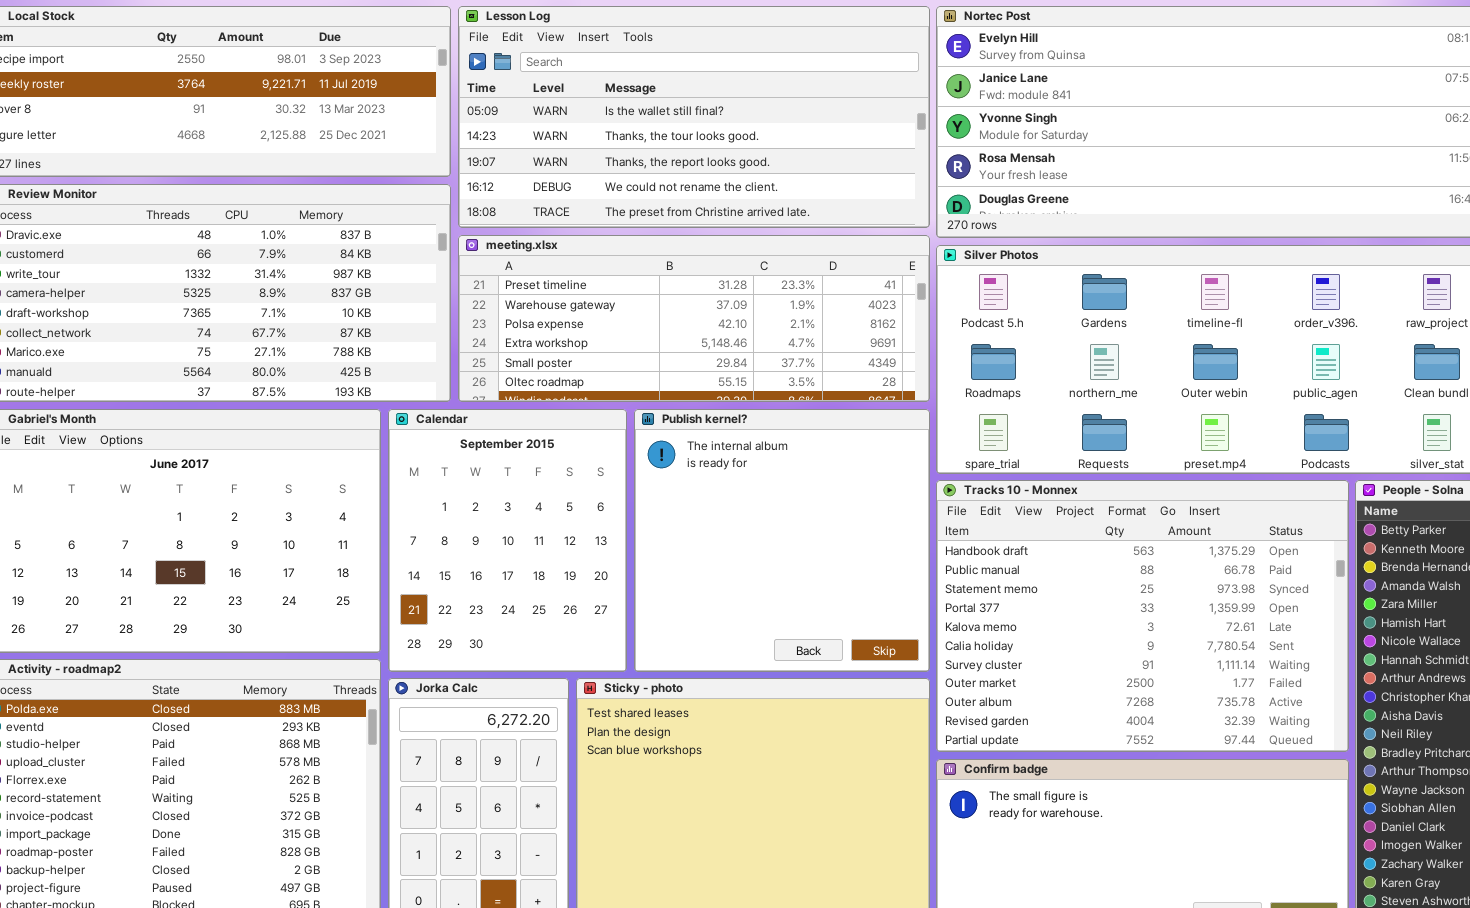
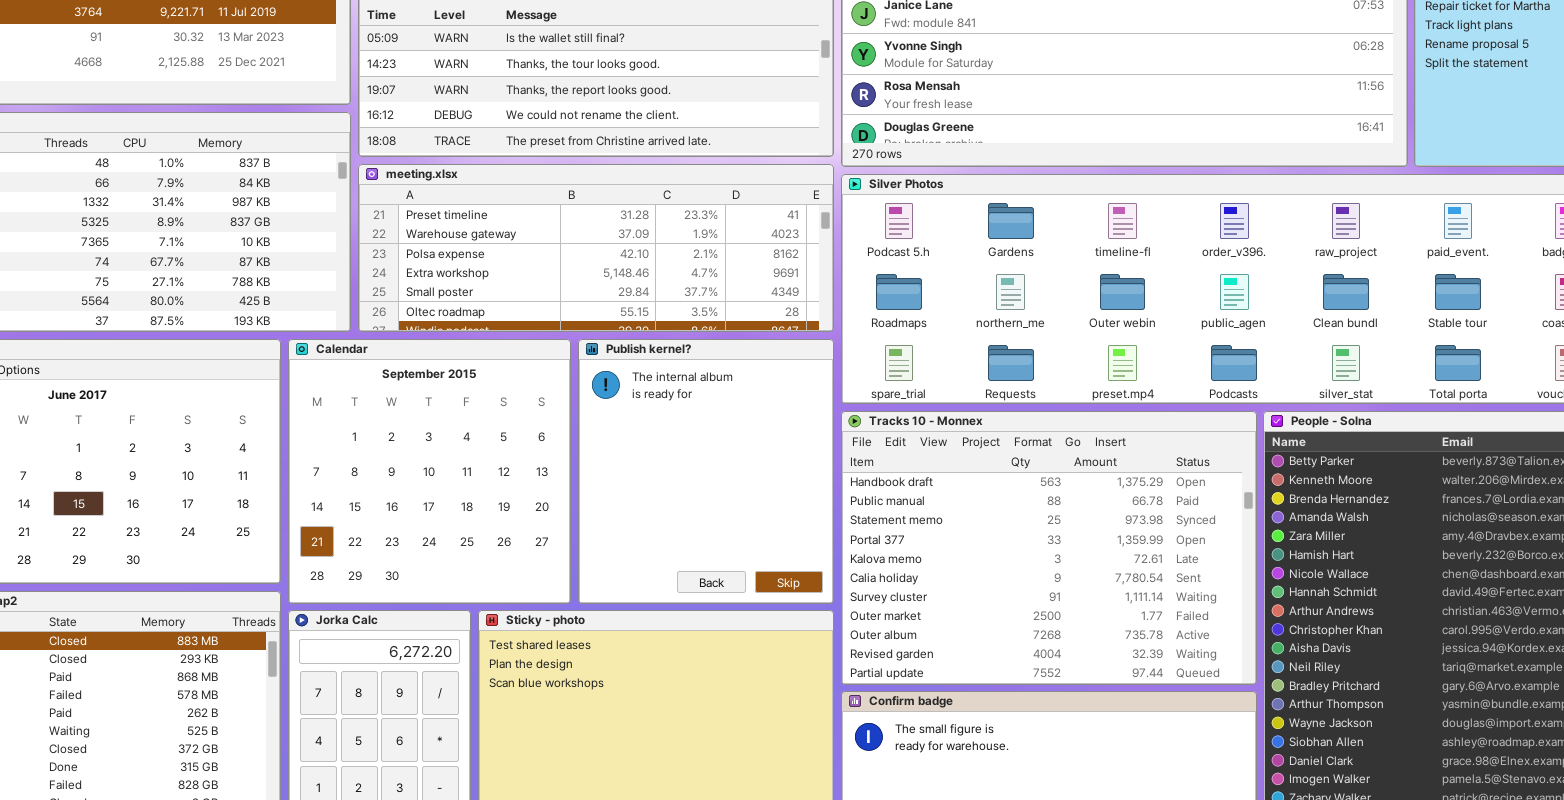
Calendar: [388,409,627,672] -> [288,339,571,604], resized
Publish kernel?: [634,409,930,672] -> [578,339,834,604], resized

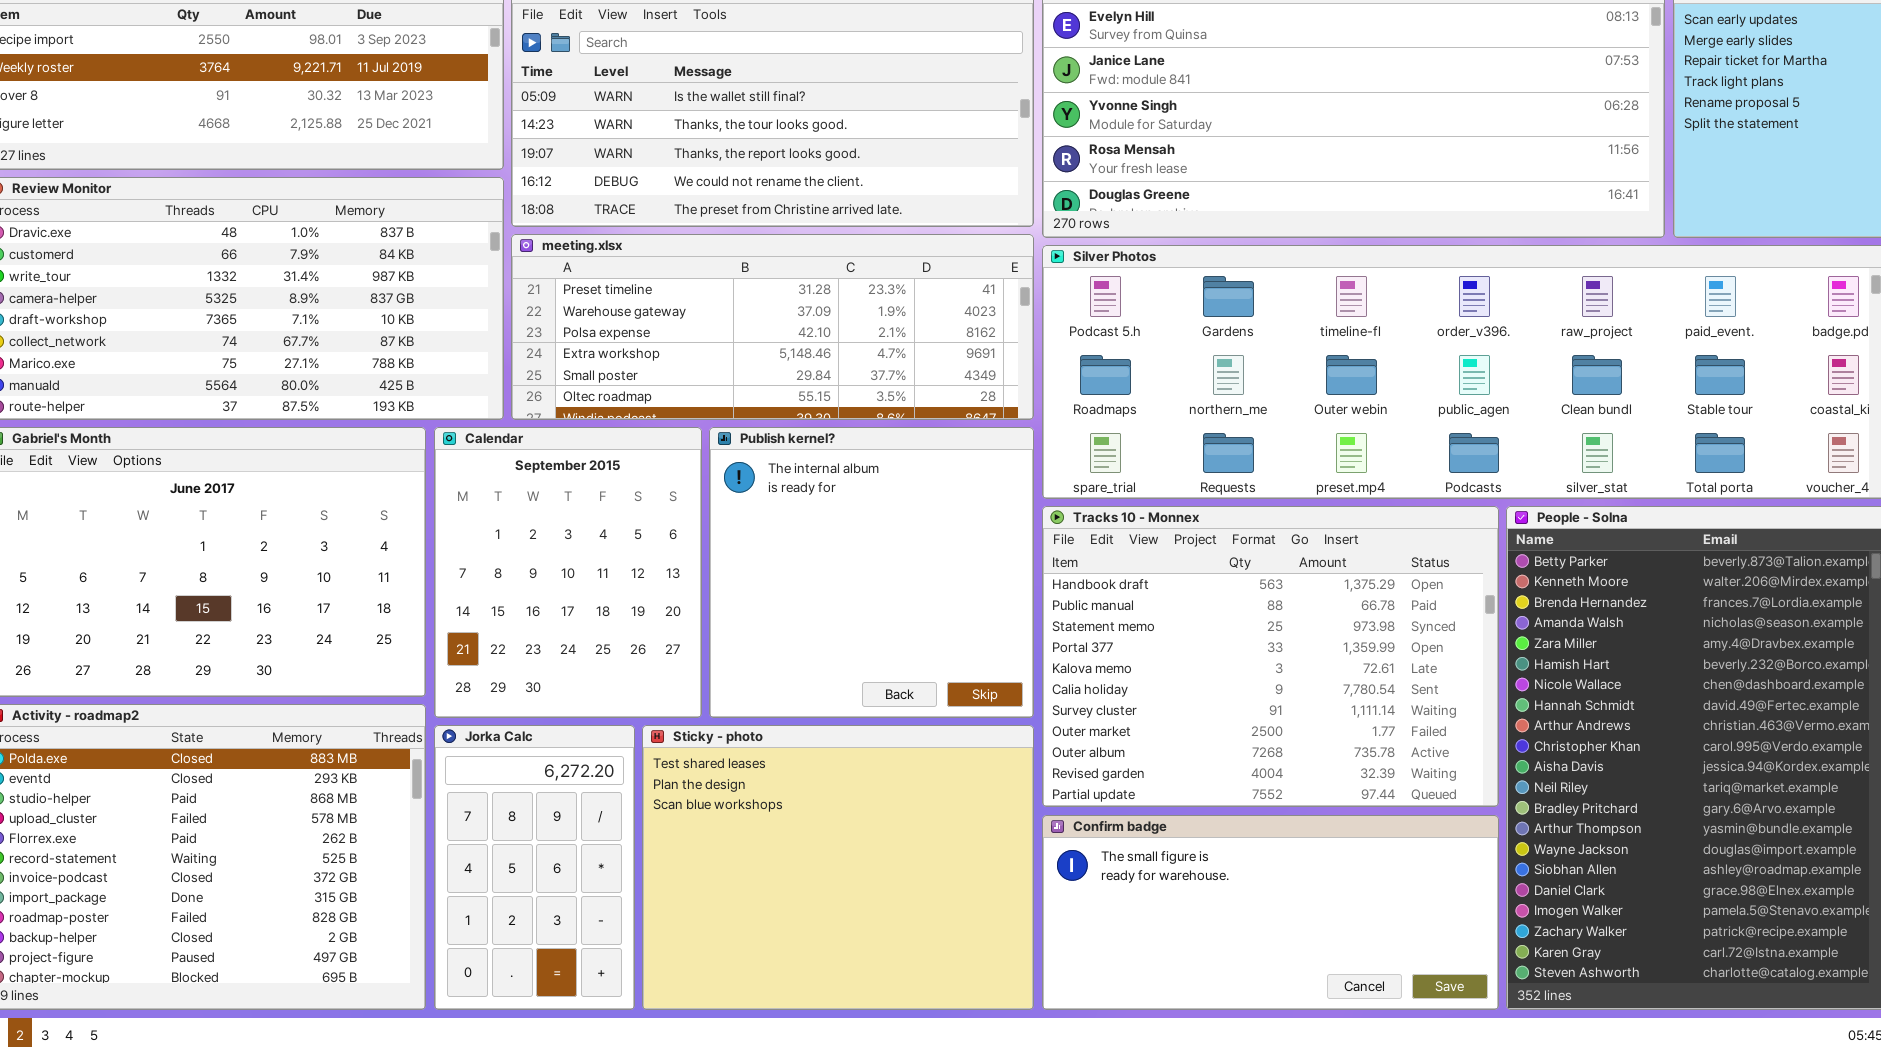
Calendar: [288,339,571,604] -> [434,427,702,718], resized
Publish kernel?: [578,339,834,604] -> [709,427,1034,718], resized

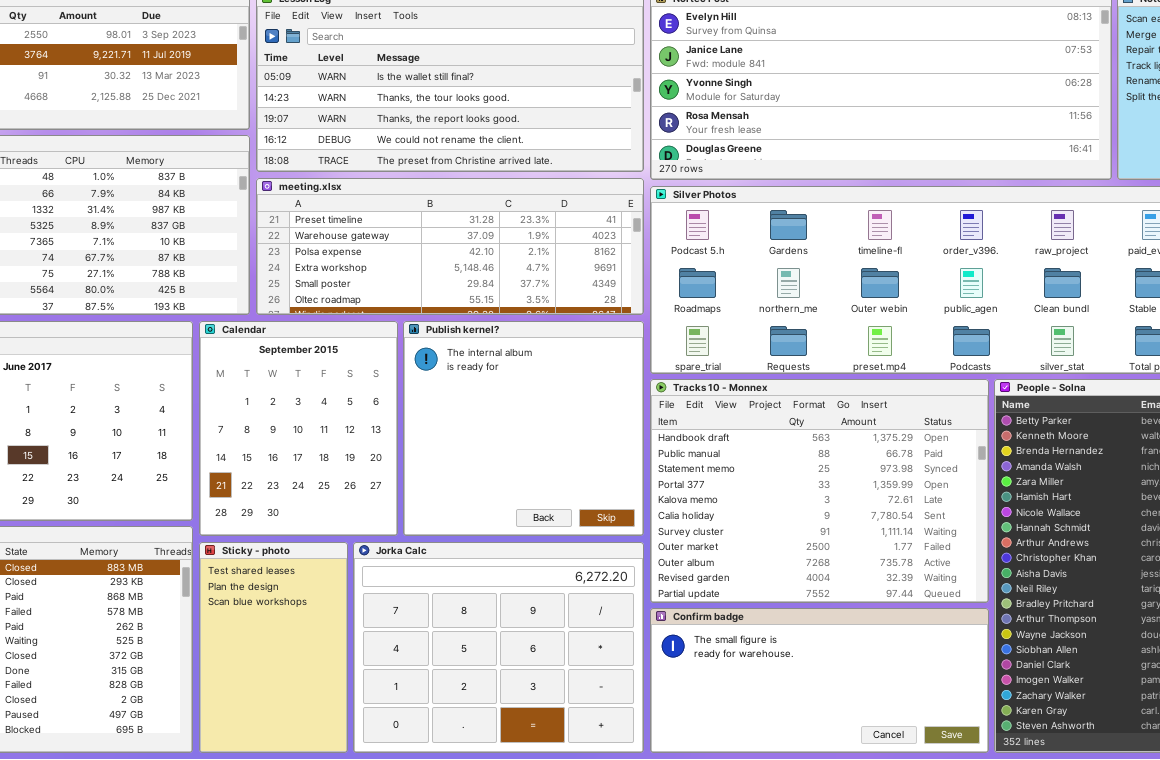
Jorka Calc: [434,725,635,1010] -> [353,542,644,753], moved, resized
Sticky - photo: [642,725,1034,1010] -> [199,542,348,753], moved, resized

